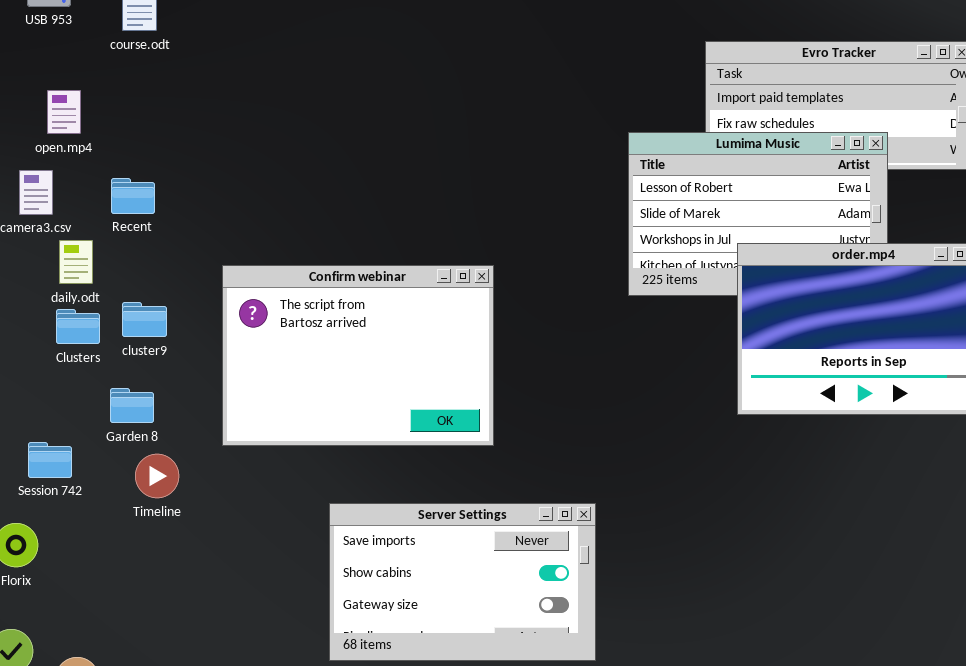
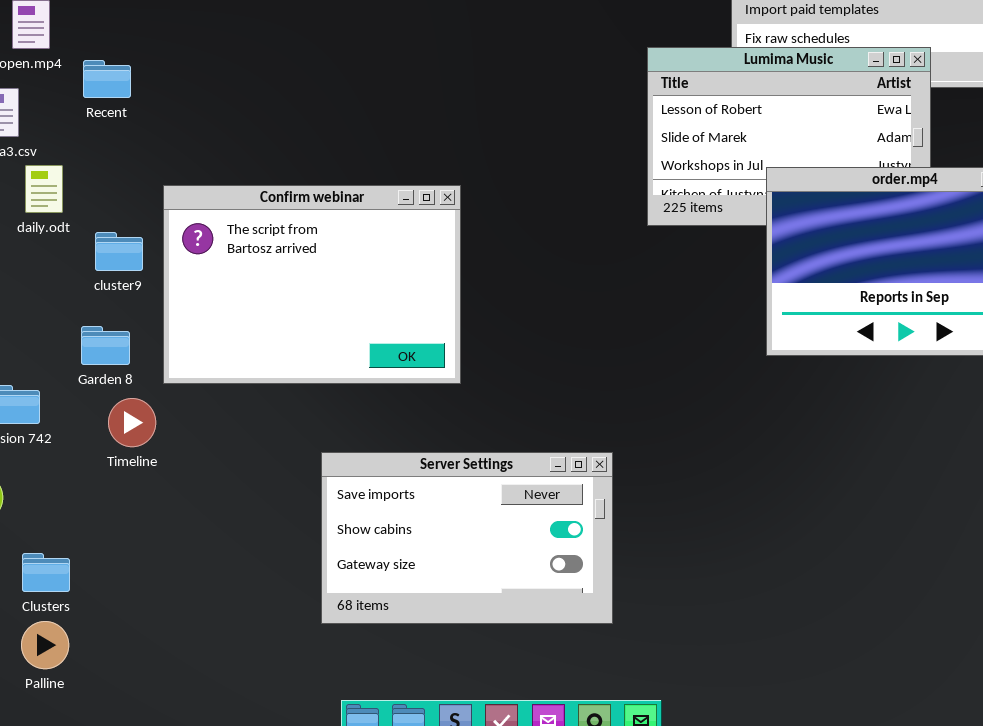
Recent: [111,178,155,214] -> [83,60,131,98], moved
Confirm webinar: [222,265,494,446] -> [163,185,461,384], moved
Clusters: [56,309,100,344] -> [22,553,70,592], moved

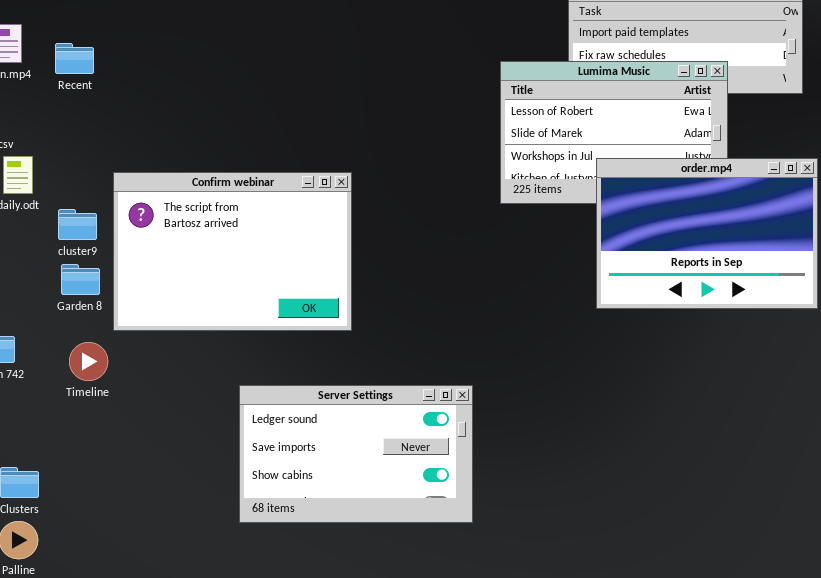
Recent: [83,60,131,98] -> [55,43,94,74], moved
Garden 8: [81,326,130,365] -> [61,264,100,295], moved
Server Settings: [321,452,613,624] -> [239,385,473,523], scrolled up 1 row

